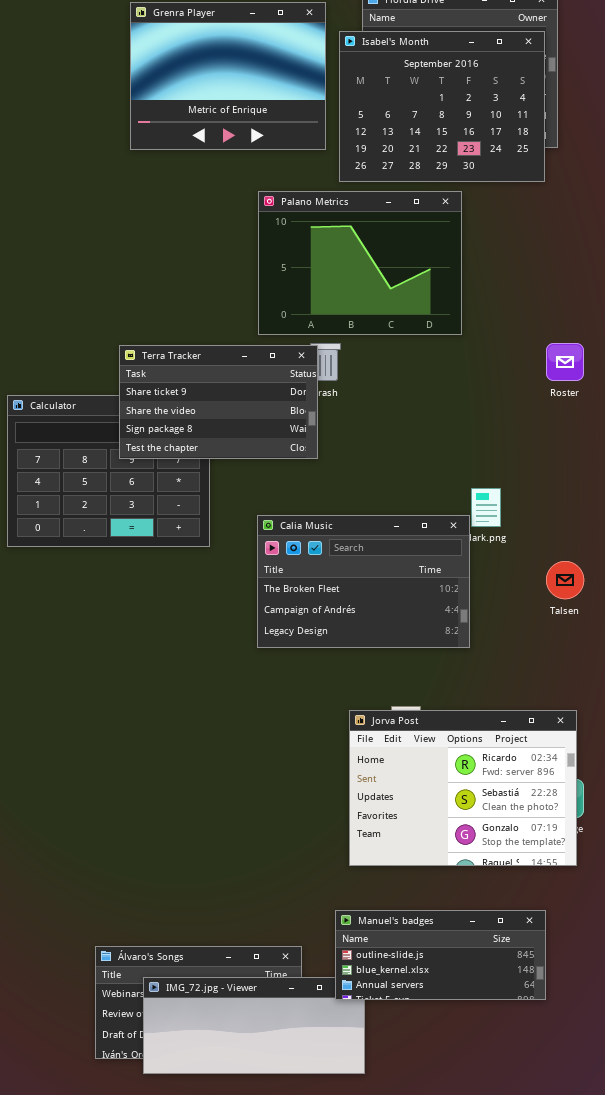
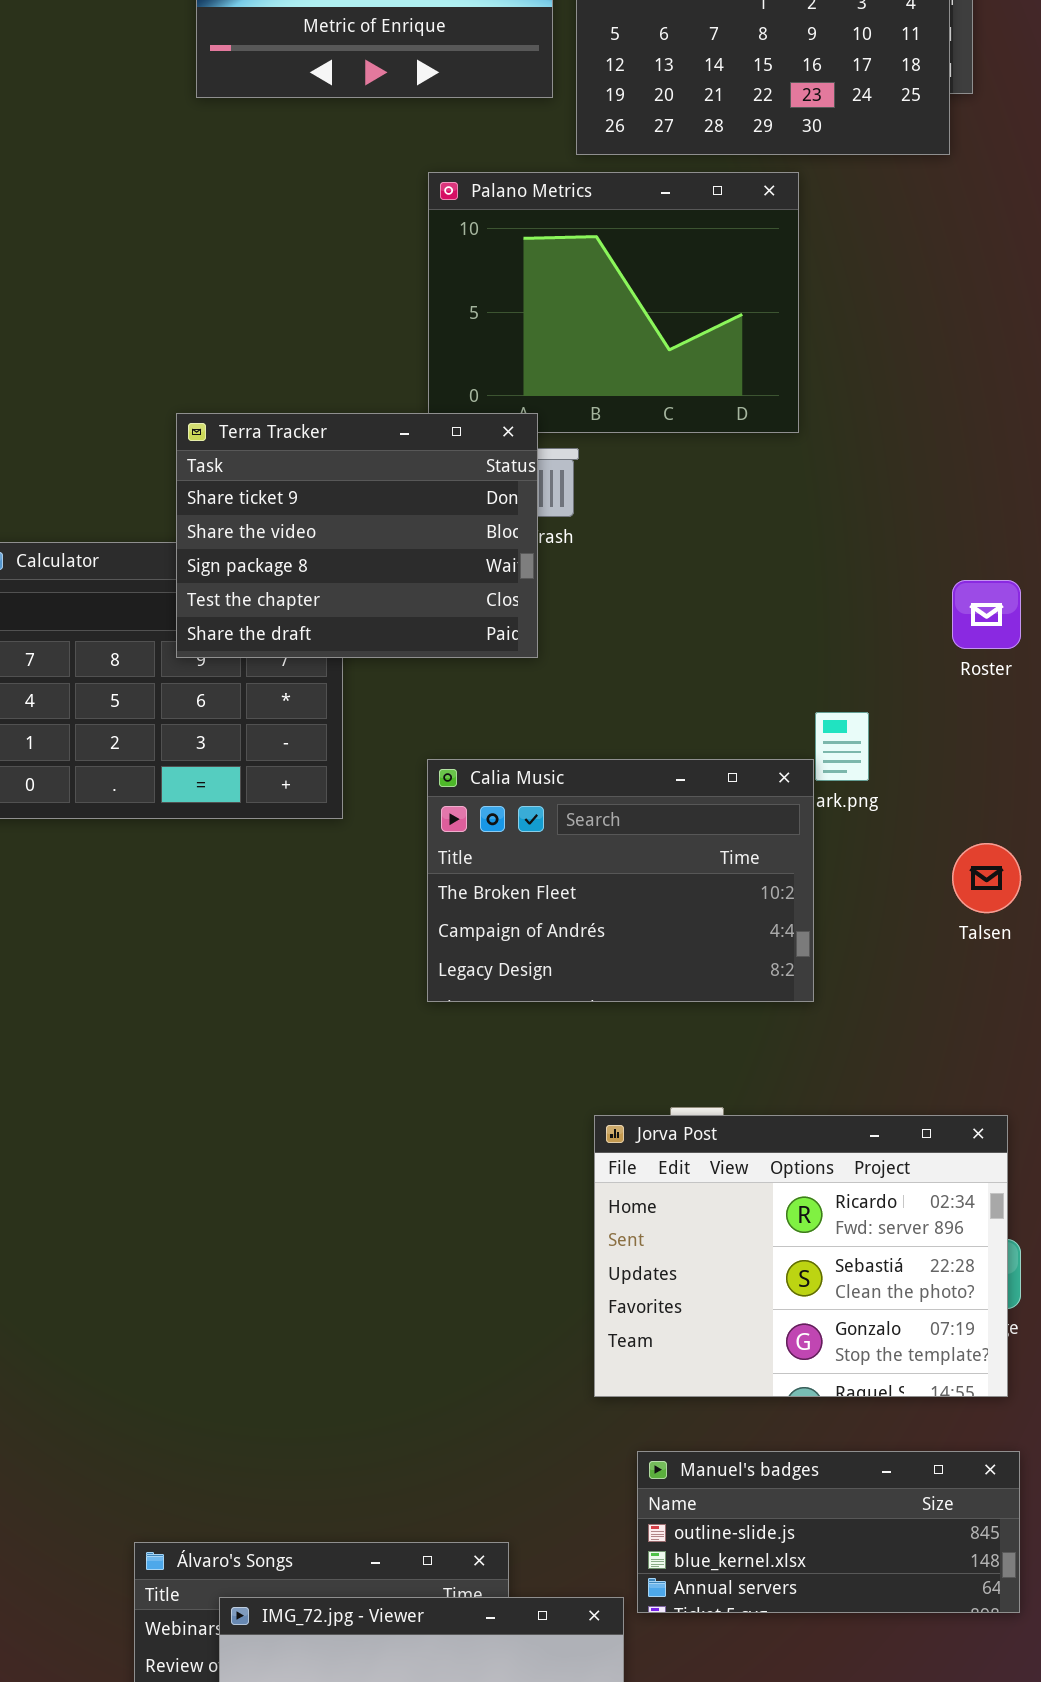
Roster: [546,343,584,381] -> [952,580,1021,649], moved
Terra Tracker: [119,345,318,459] -> [176,413,538,658], resized
Manuel's badges: [335,910,546,1000] -> [637,1451,1020,1613], moved

